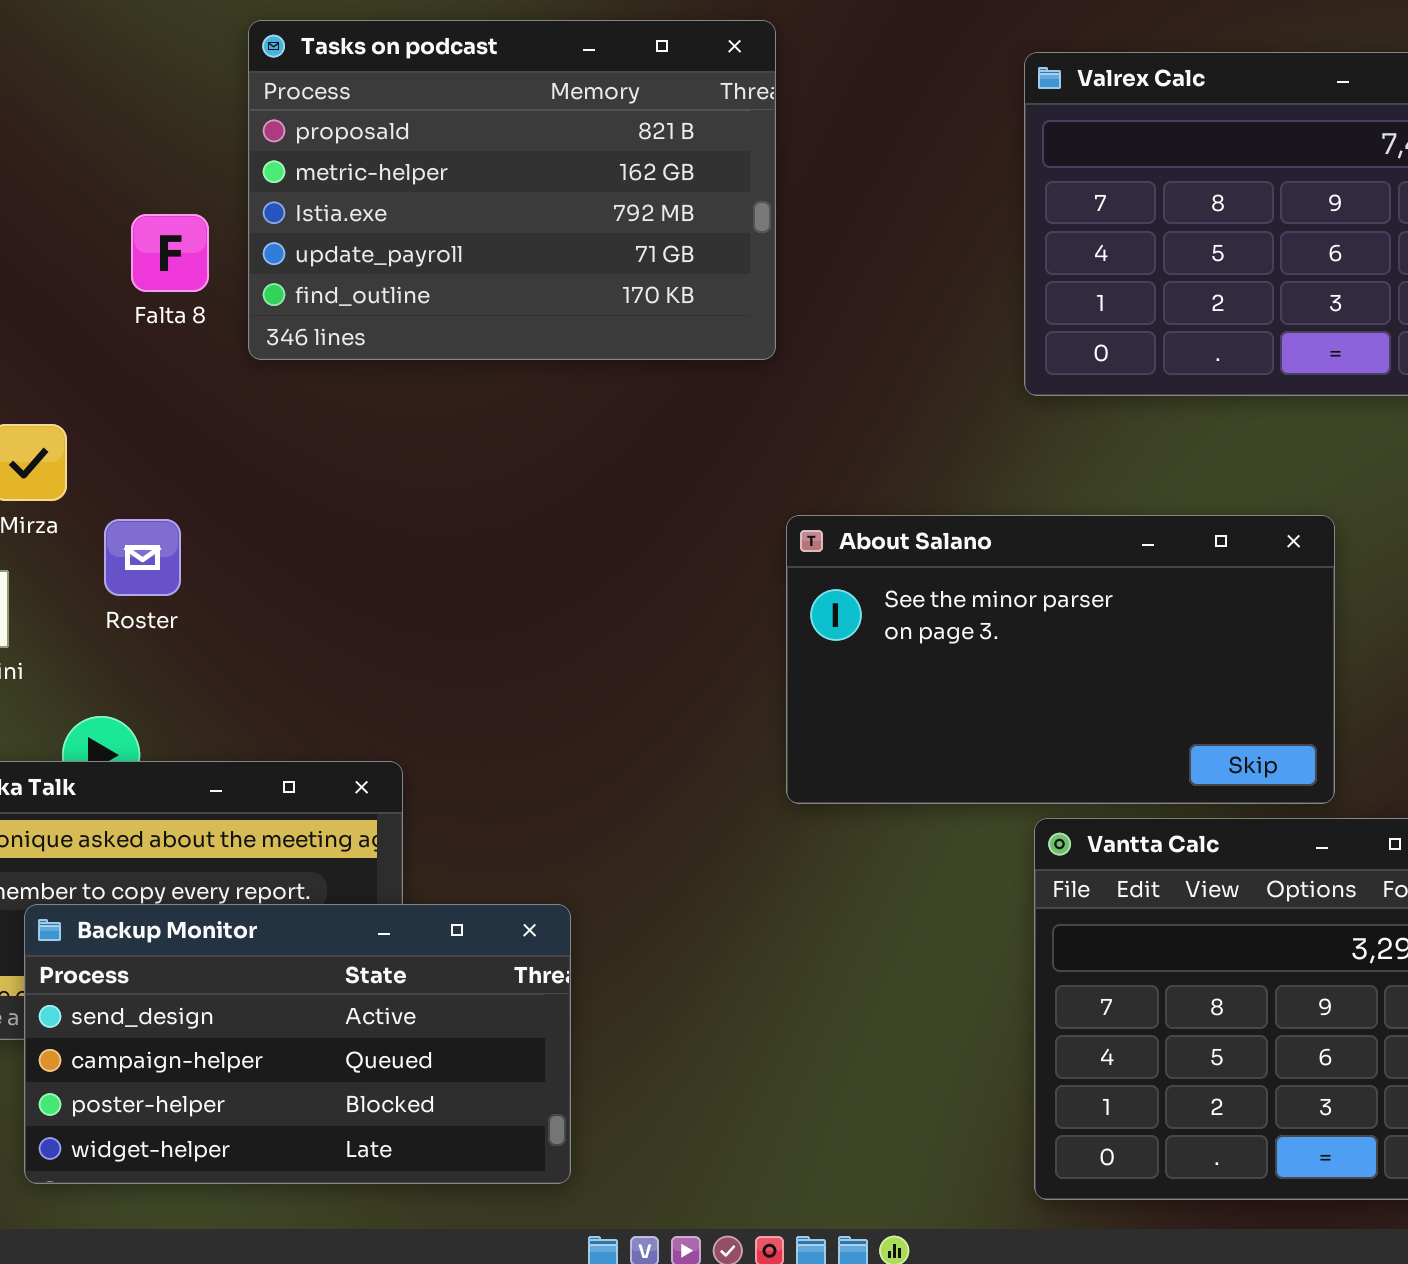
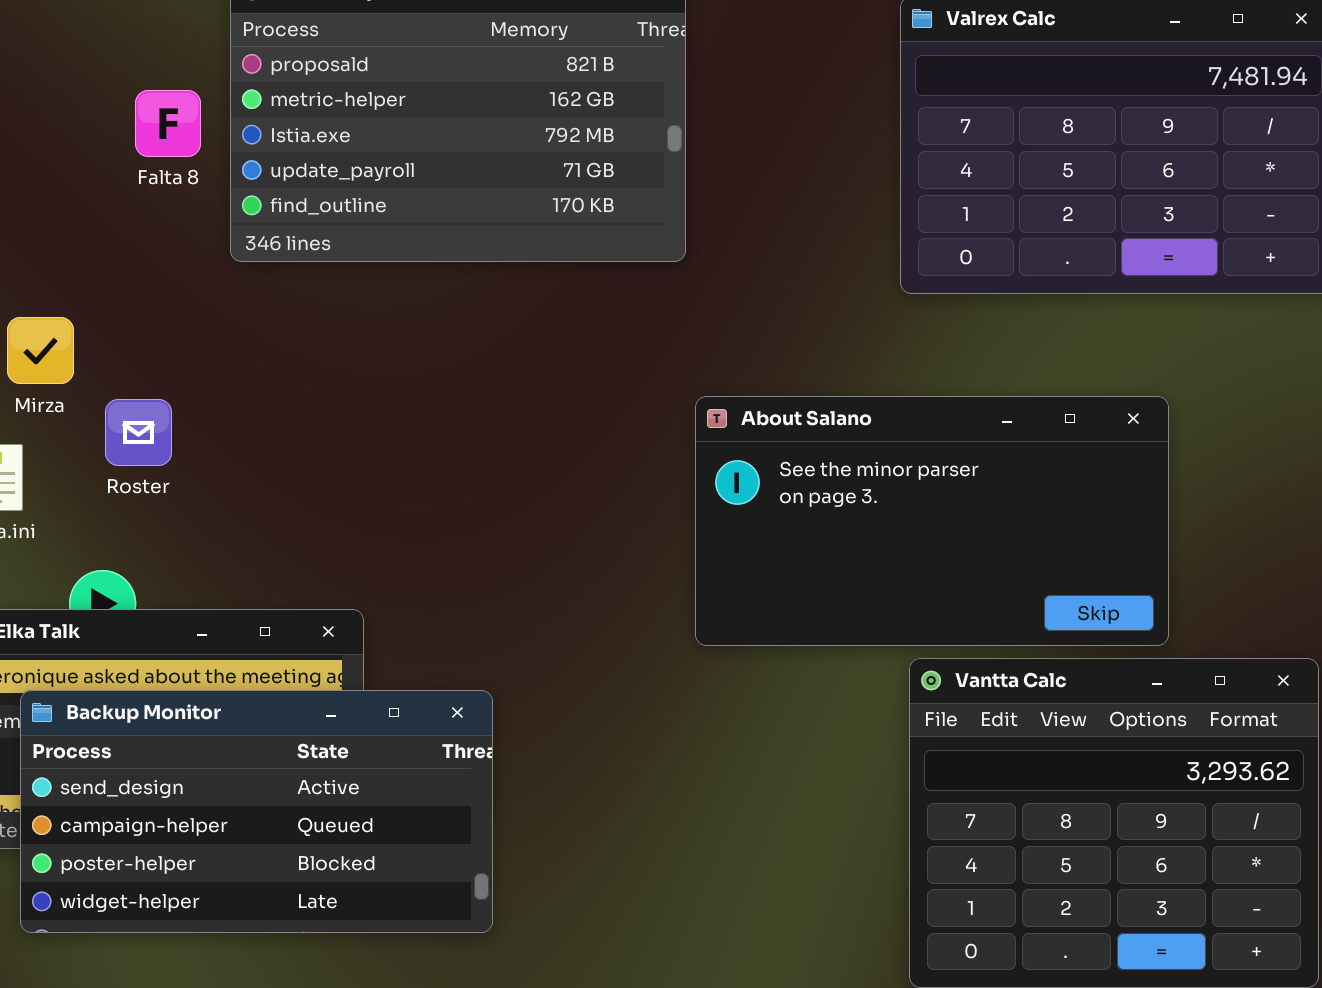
Falta 8: [131,214,209,292] -> [135,90,201,157], moved
Backup Monitor: [24,904,571,1184] -> [20,690,493,933], moved

